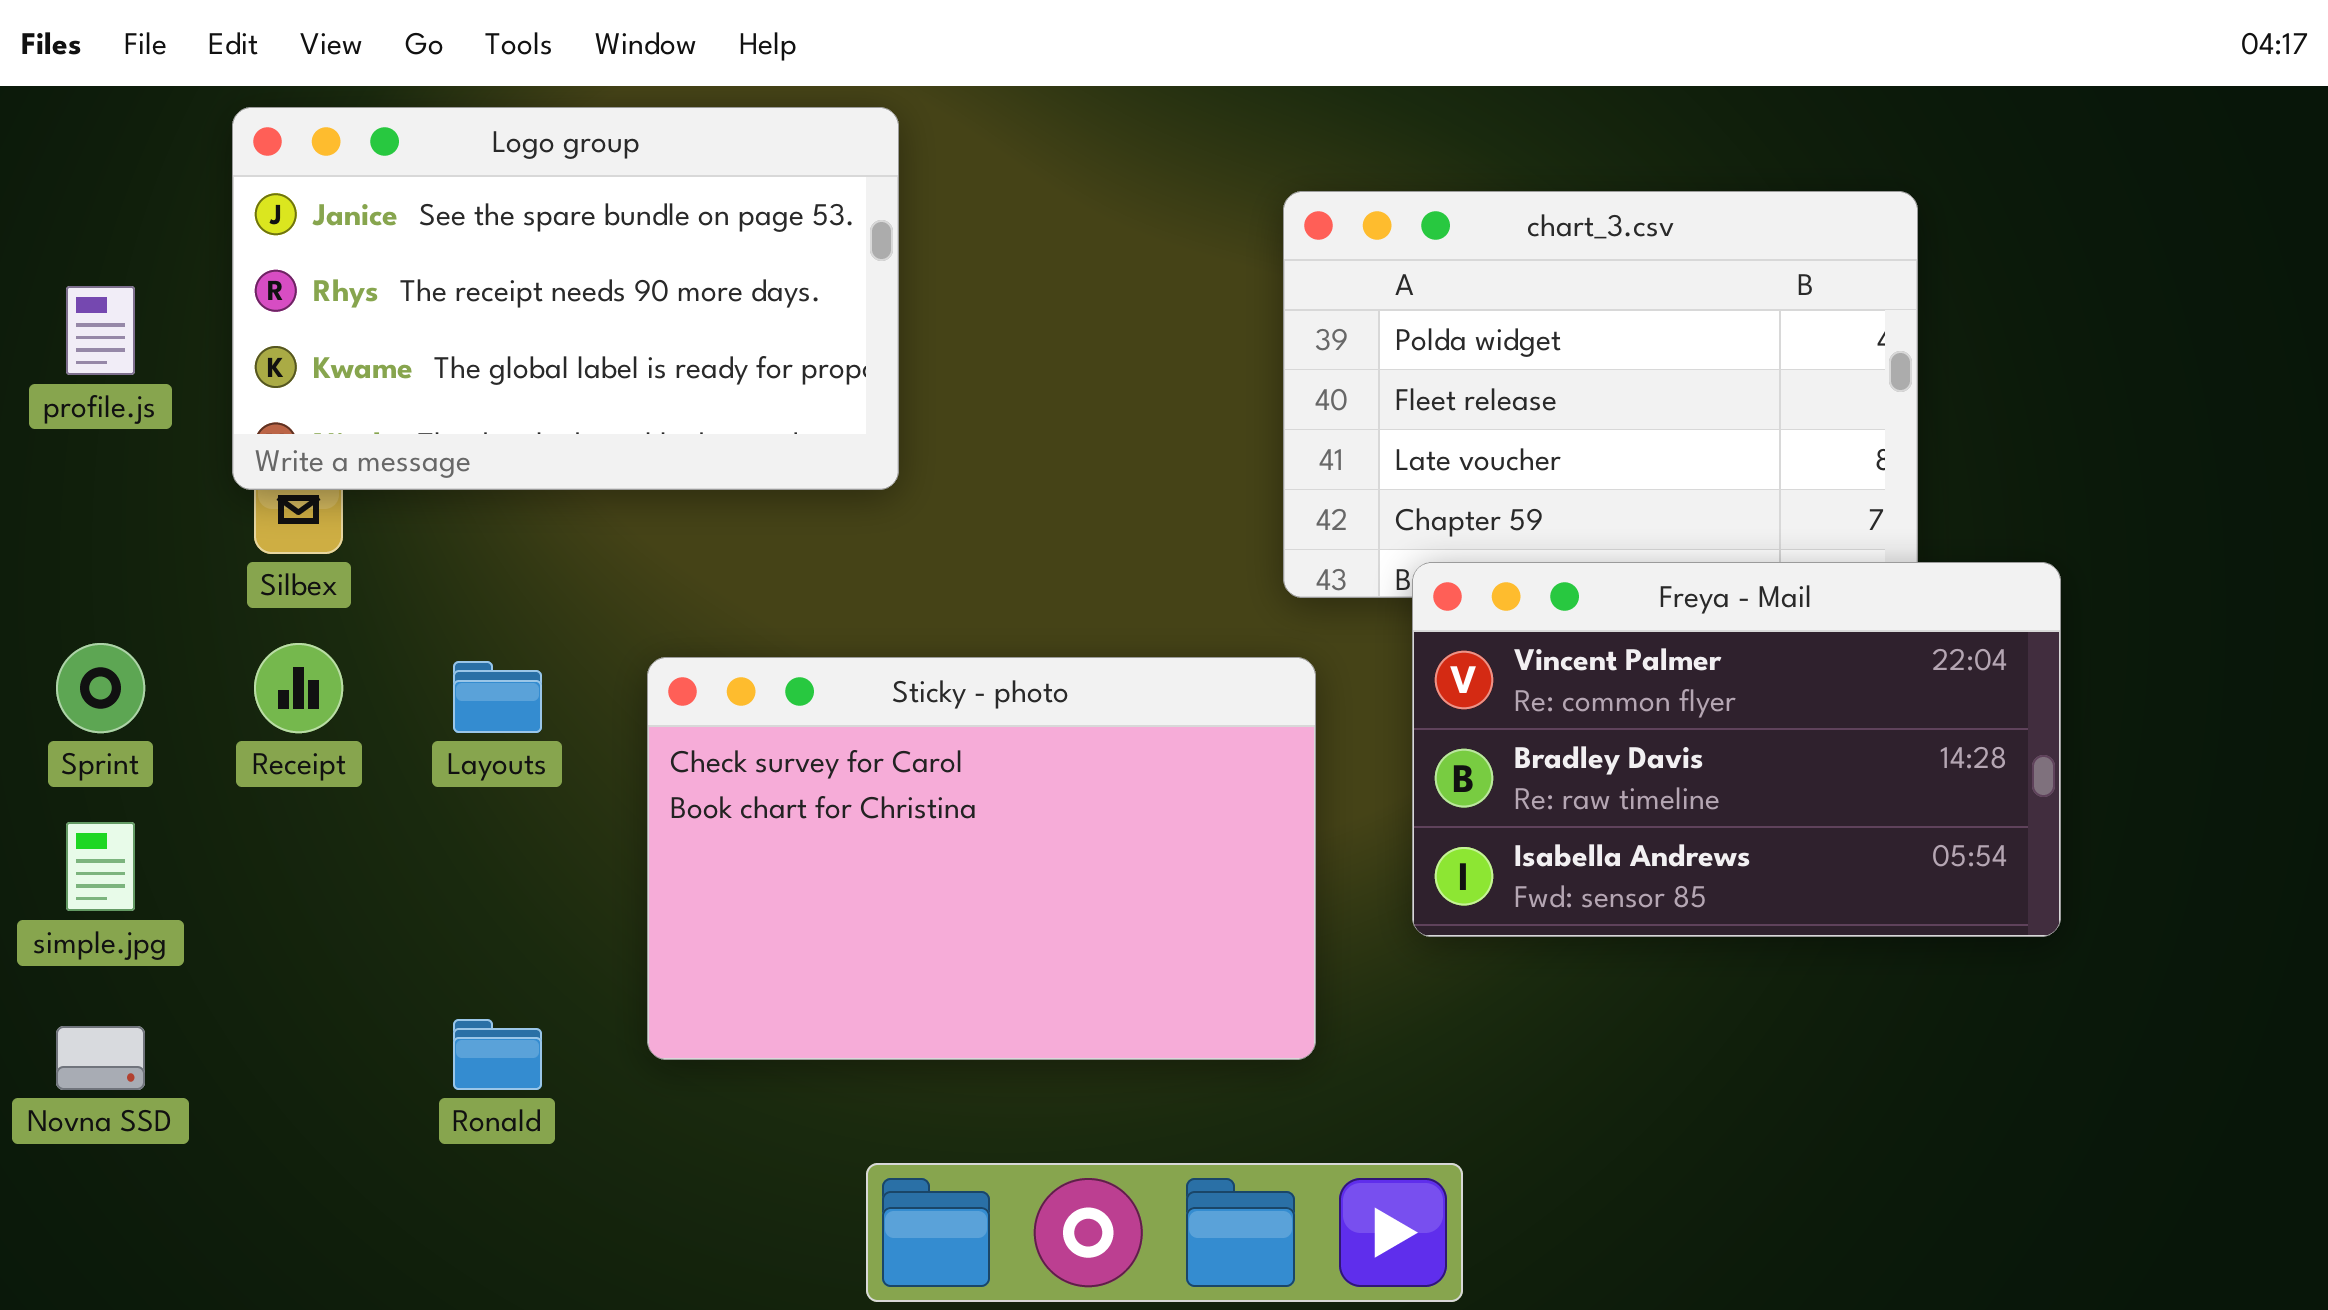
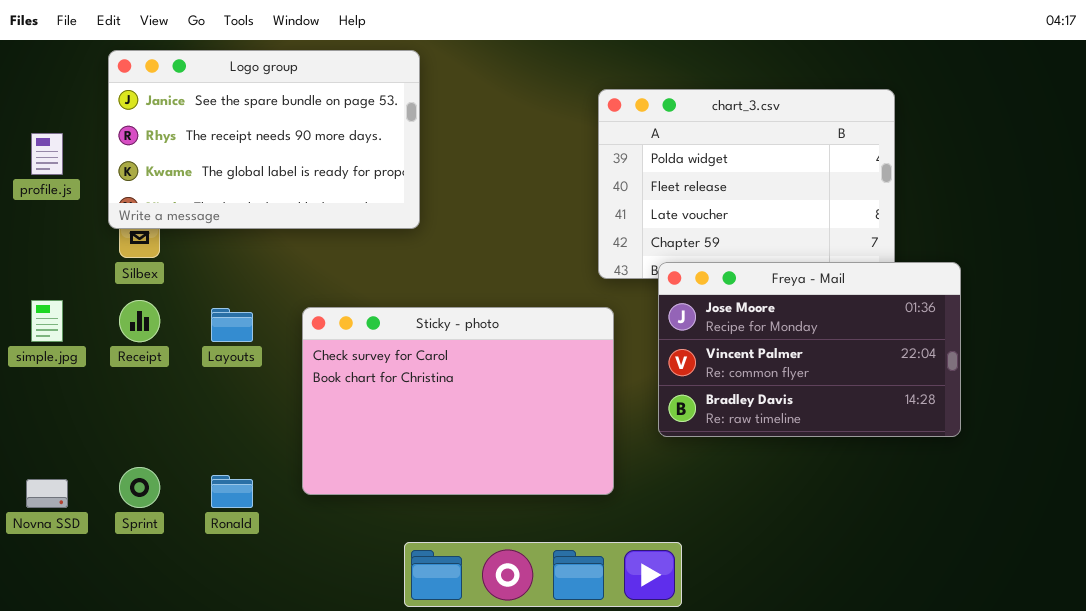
Freya - Mail: [1412,562,2061,937] -> [658,262,961,437], scrolled up 1 row
Sprint: [56,643,145,733] -> [119,467,160,508], moved
simple.jpg: [66,822,135,911] -> [31,300,63,342], moved

